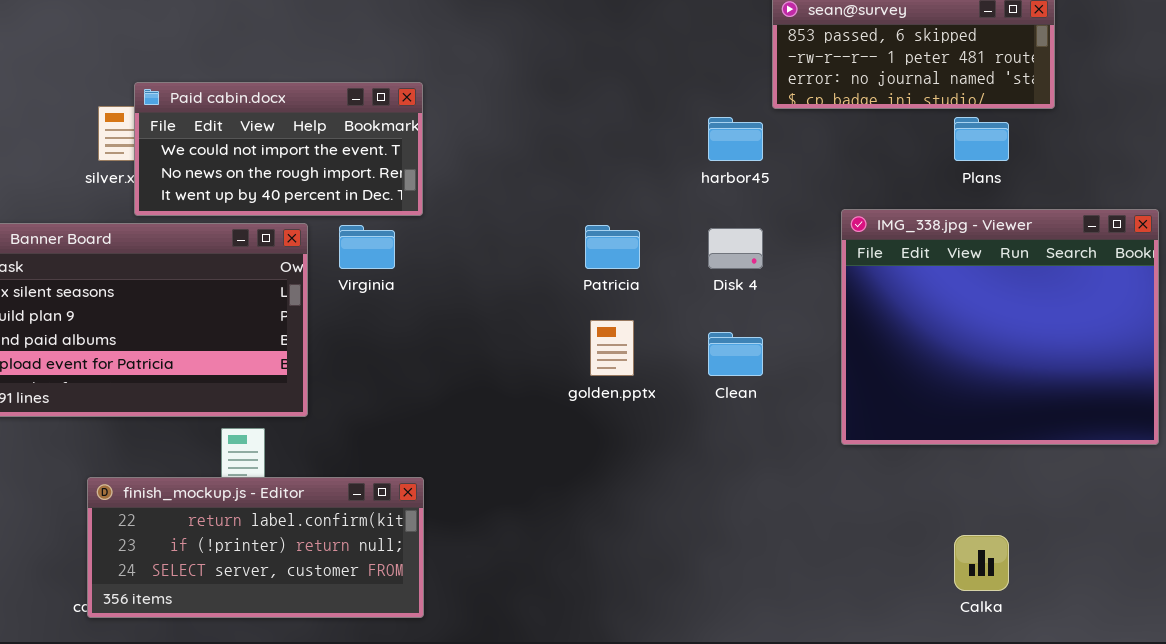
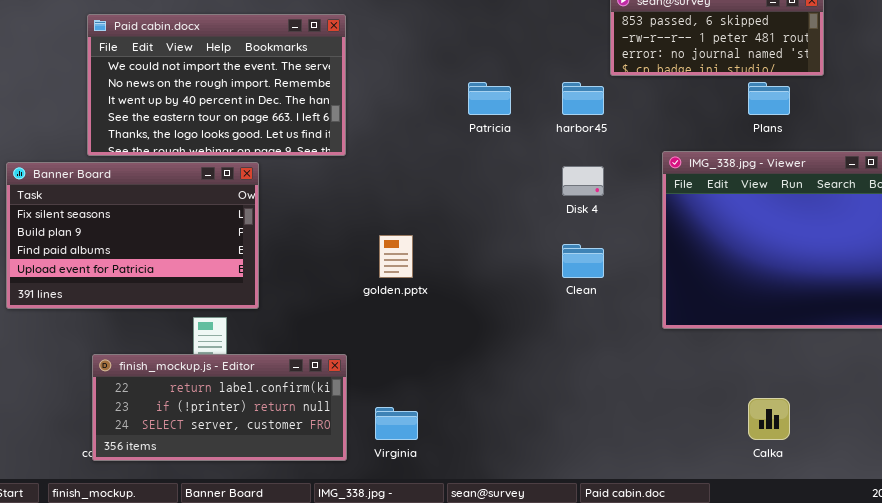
Paid cabin.docx: [134,82,423,216] -> [87,14,346,156], resized
Virginia: [339,225,395,269] -> [375,407,418,440], moved
Patricia: [585,225,640,269] -> [468,82,511,115], moved
golden.pptx: [590,320,634,376] -> [379,235,413,278], moved

